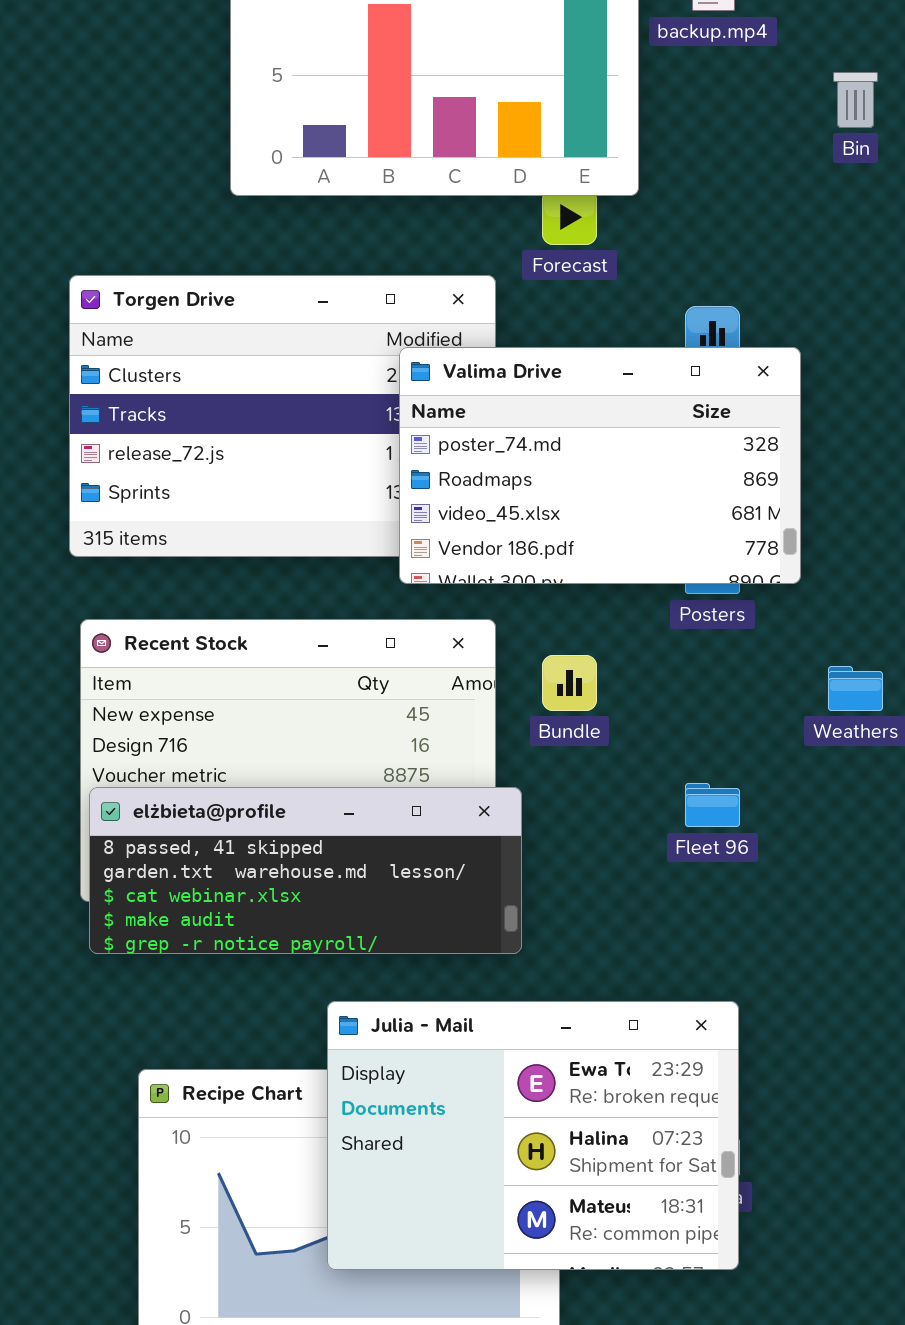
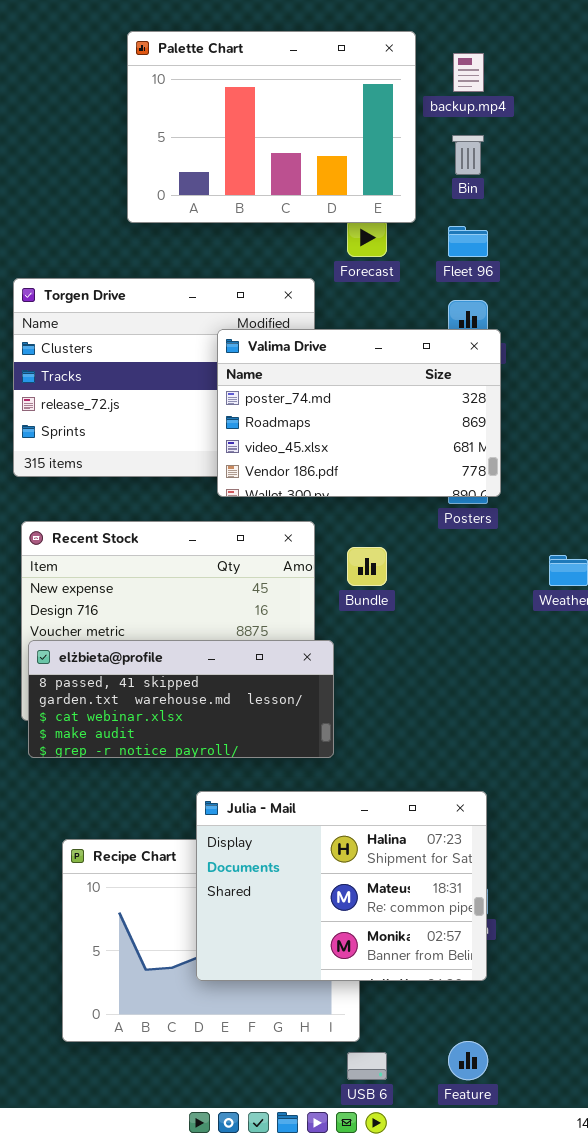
Bin: [833,72,878,128] -> [452,135,484,175], moved
Valima Drive: [399,347,801,584] -> [217,329,501,497], moved
Fleet 96: [685,783,740,827] -> [448,226,488,257], moved
Julia - Mail: [327,1001,739,1270] -> [196,791,487,981], scrolled down 1 row

